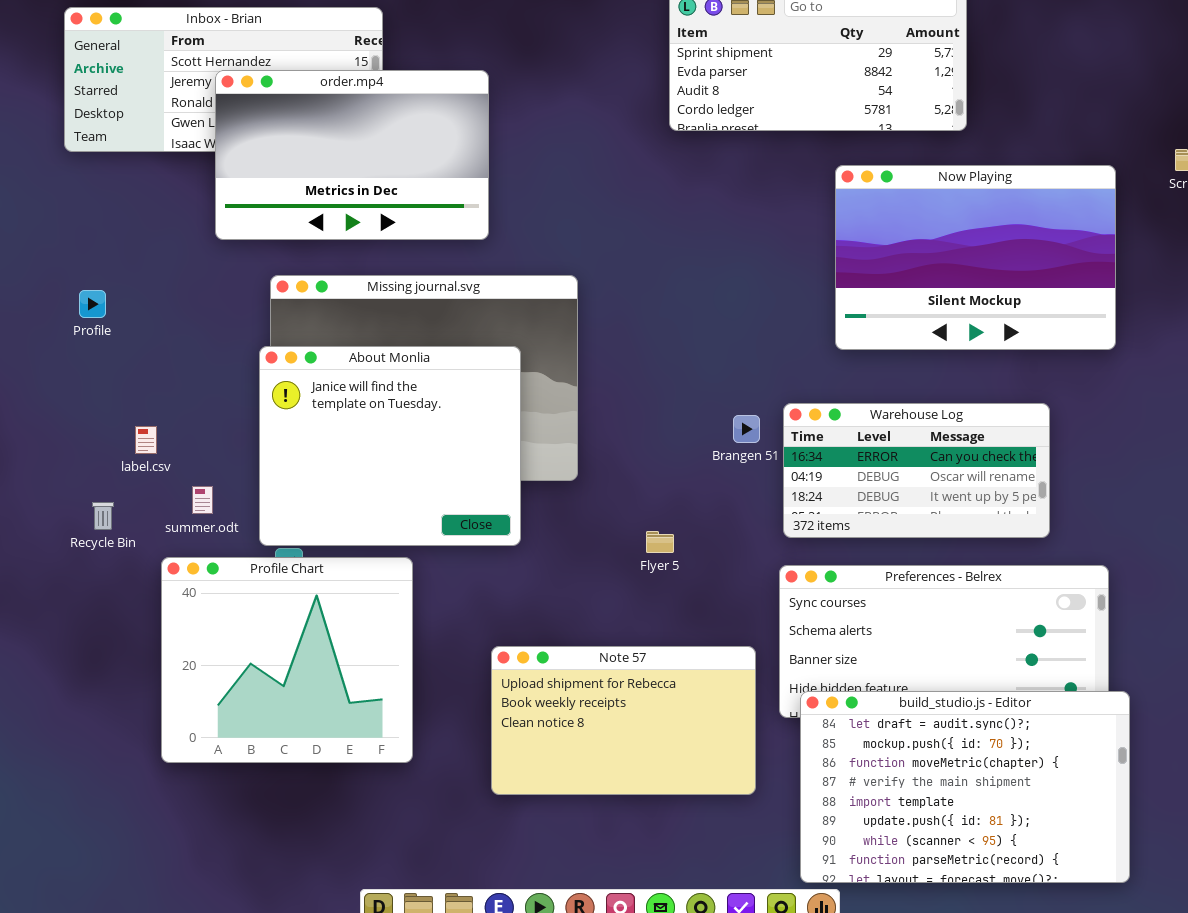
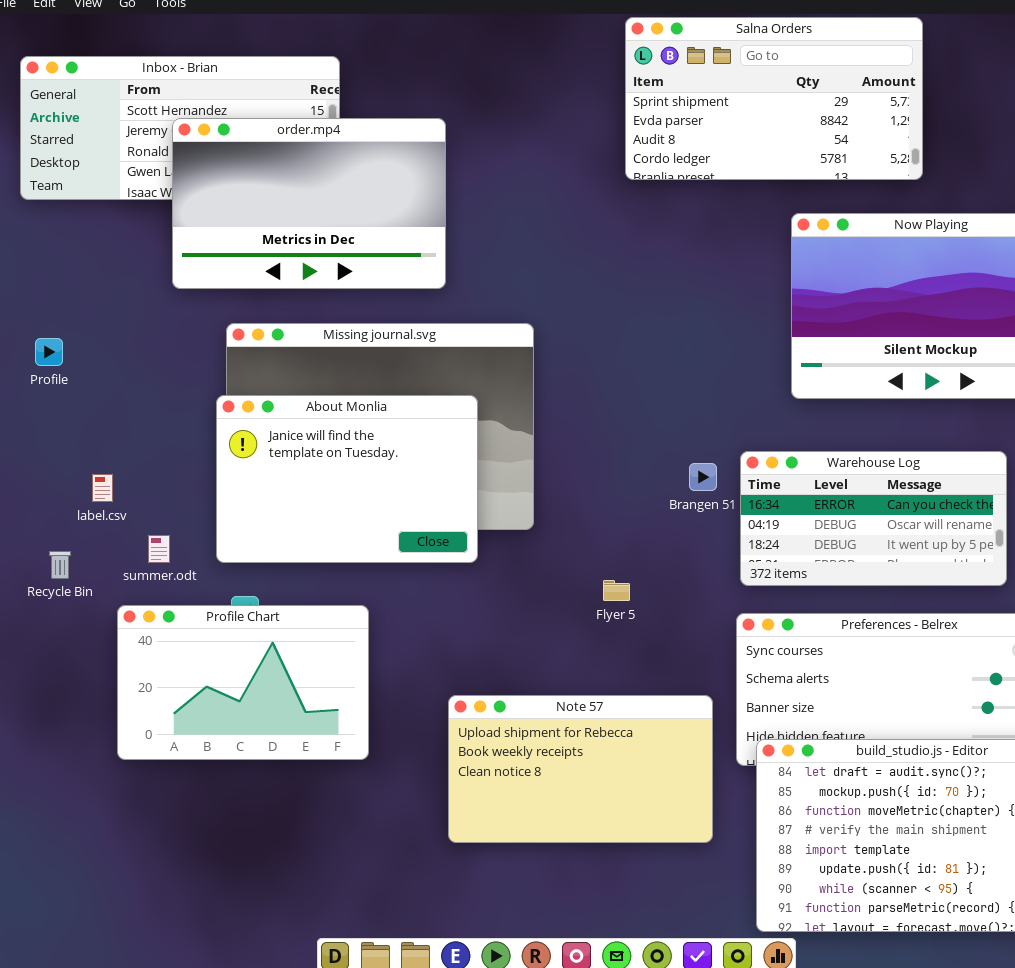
About Monlia: [259,346,521,546] -> [216,395,478,563], resized
Profile Chart: [161,557,413,763] -> [117,605,369,760], resized

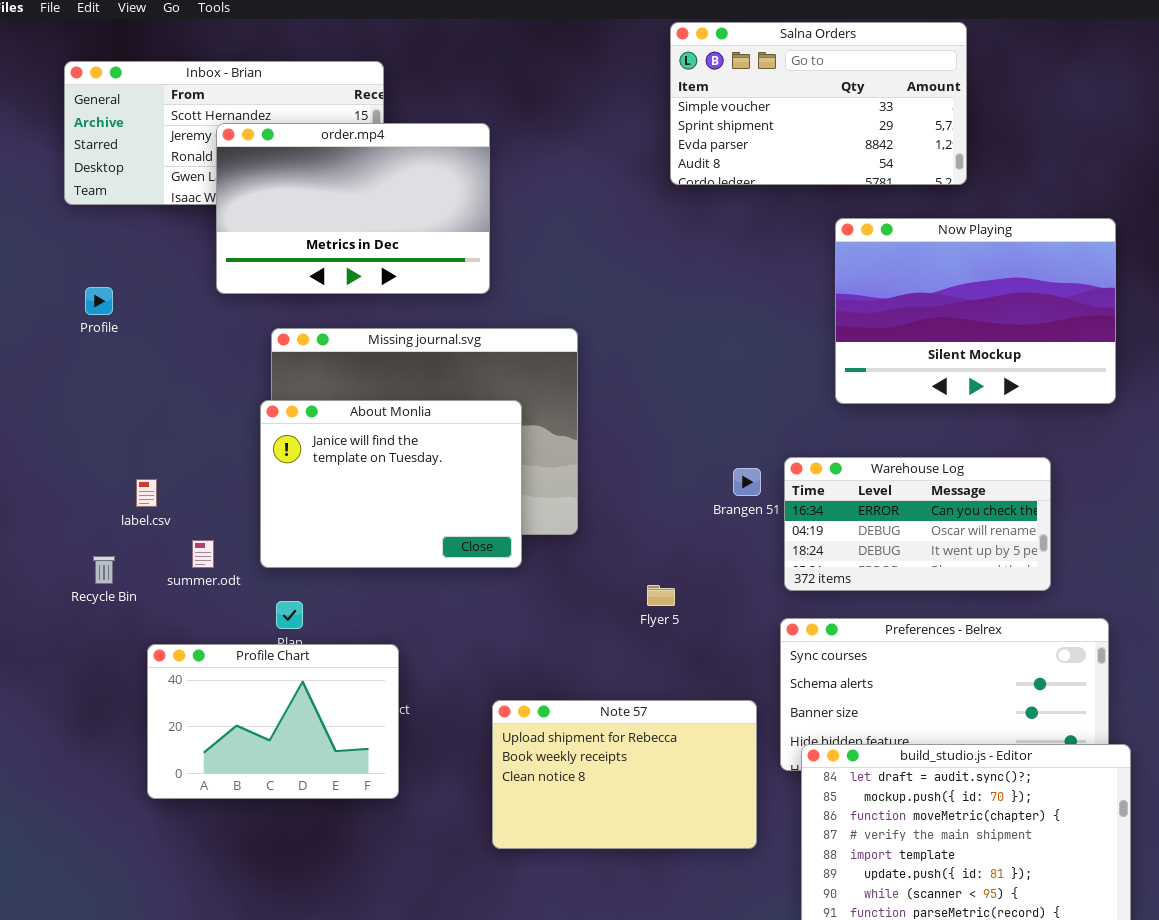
Salna Orders: [625,17,923,180] -> [670,22,967,185], scrolled up 1 row
Profile: [35,338,63,366] -> [85,287,113,315], moved
Profile Chart: [117,605,369,760] -> [147,644,399,799], moved

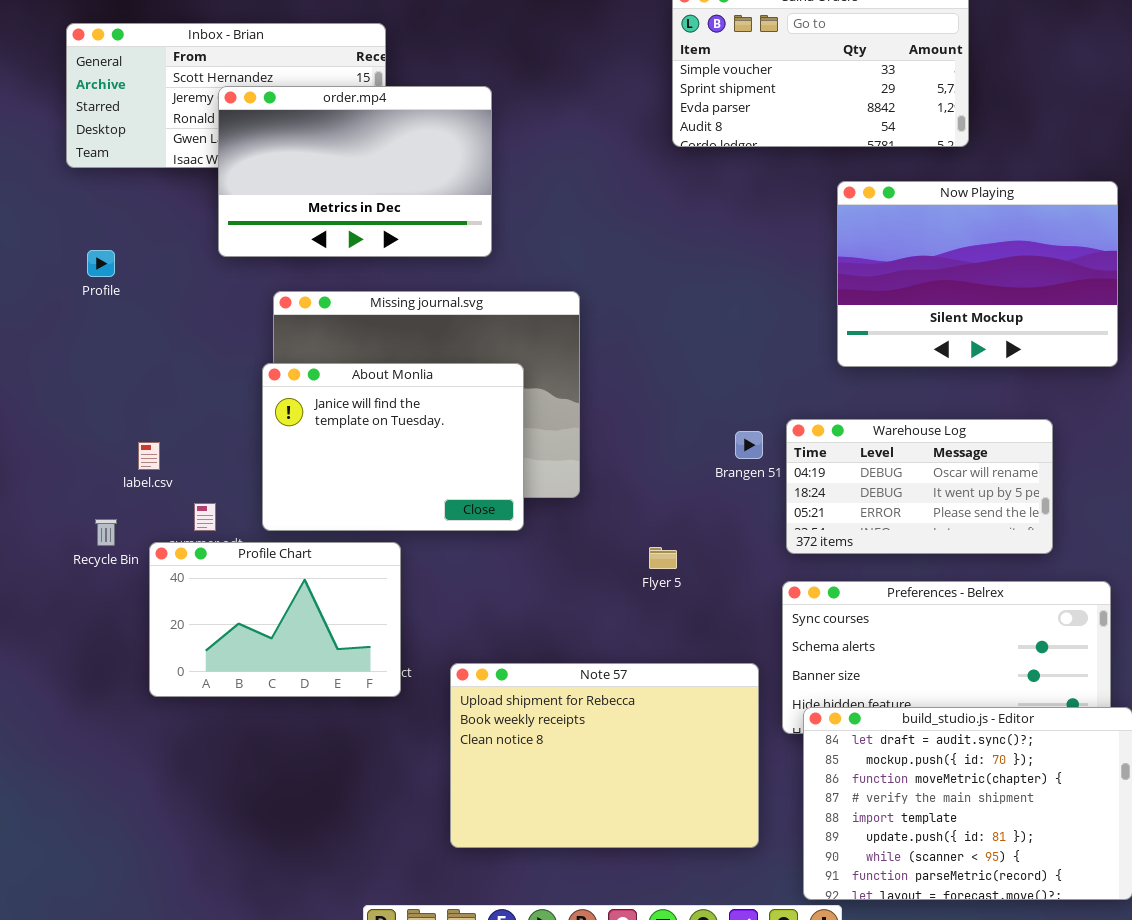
Warehouse Log: [784,457,1051,591] -> [786,419,1053,554], scrolled down 1 row
Profile Chart: [147,644,399,799] -> [149,542,401,697], moved
Note 57: [492,700,757,849] -> [450,663,759,848], resized

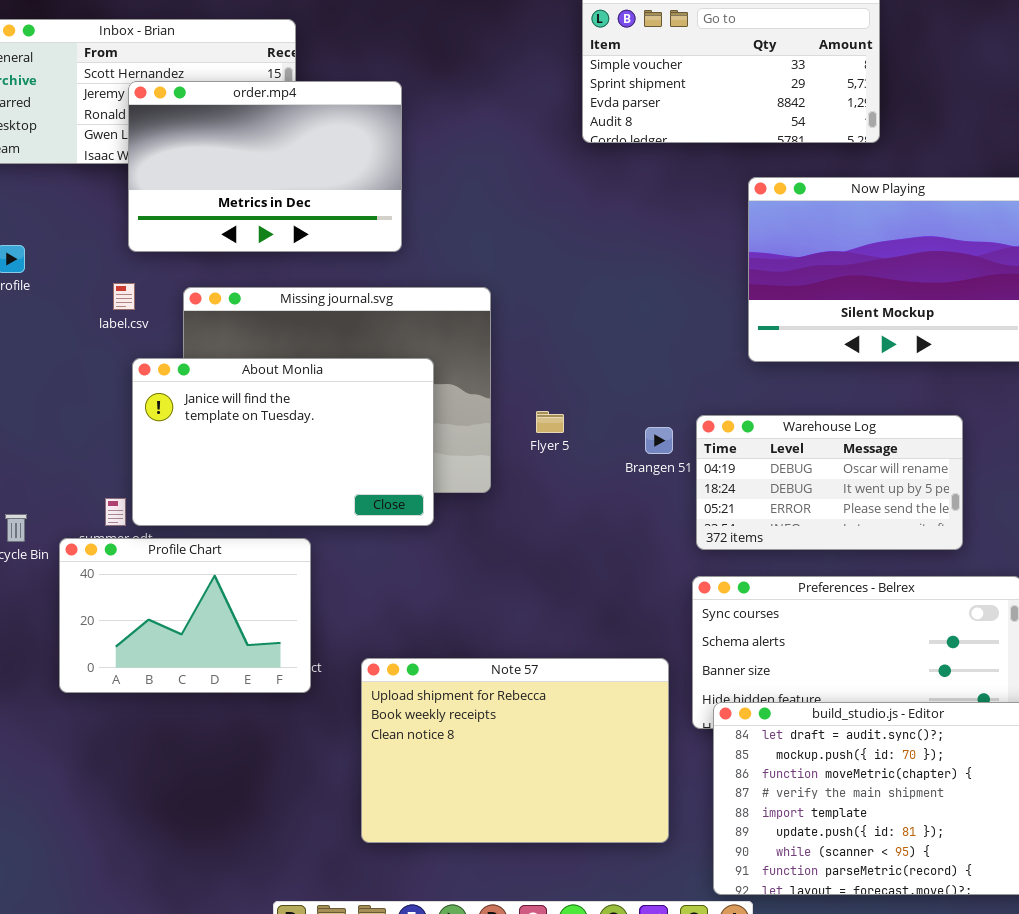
About Monlia: [262,363,524,531] -> [132,358,434,526], resized
label.csv: [138,442,160,470] -> [113,283,135,310], moved
Flyer 5: [649,547,677,569] -> [536,411,564,433], moved

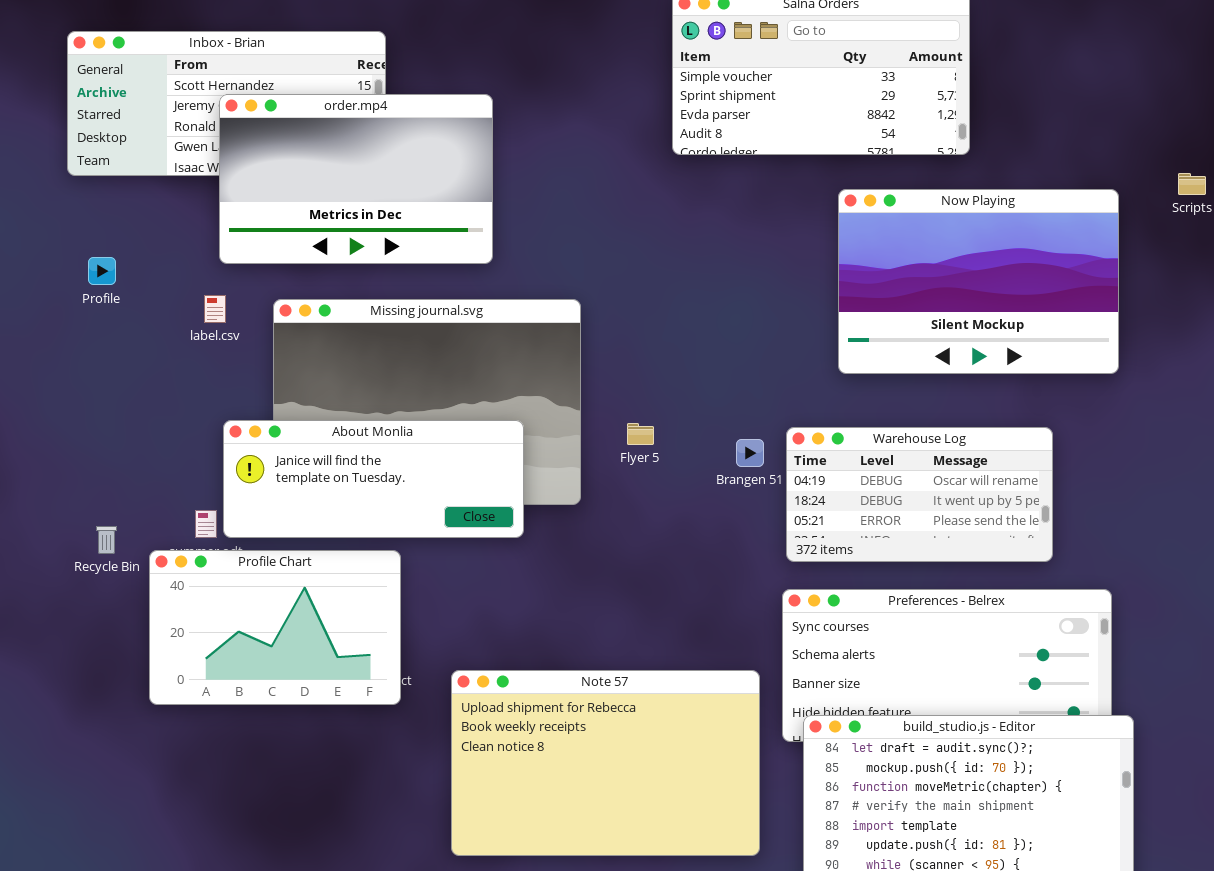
About Monlia: [132,358,434,526] -> [223,420,524,538], resized

